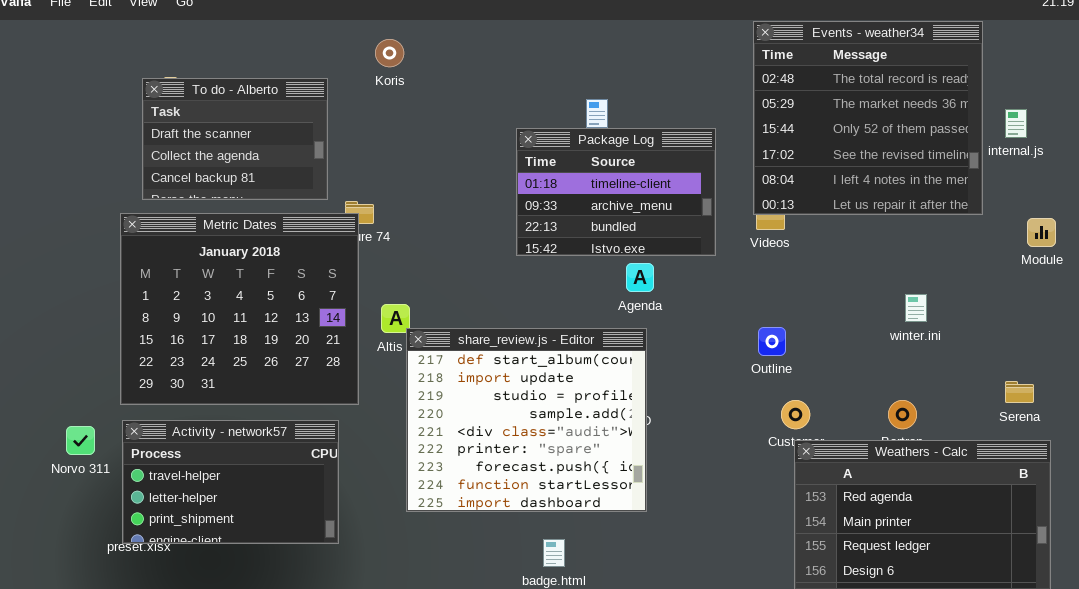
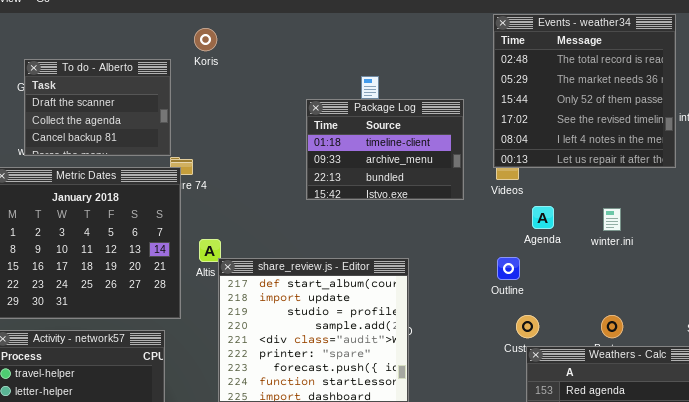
To do - Alberto: [142,78,328,200] -> [24,59,171,156], moved
Agenda: [626,263,654,292] -> [532,206,554,229], moved
winter.ini: [905,294,927,322] -> [603,208,621,231], moved

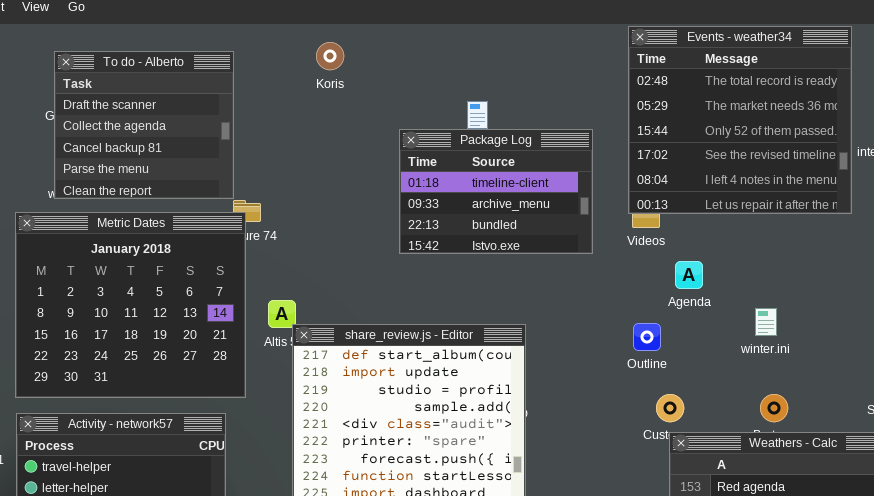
Koris: [194,28,217,51] -> [316,42,344,70], moved
To do - Alberto: [24,59,171,156] -> [54,51,234,199], resized
winter.ini: [603,208,621,231] -> [755,308,777,336], moved

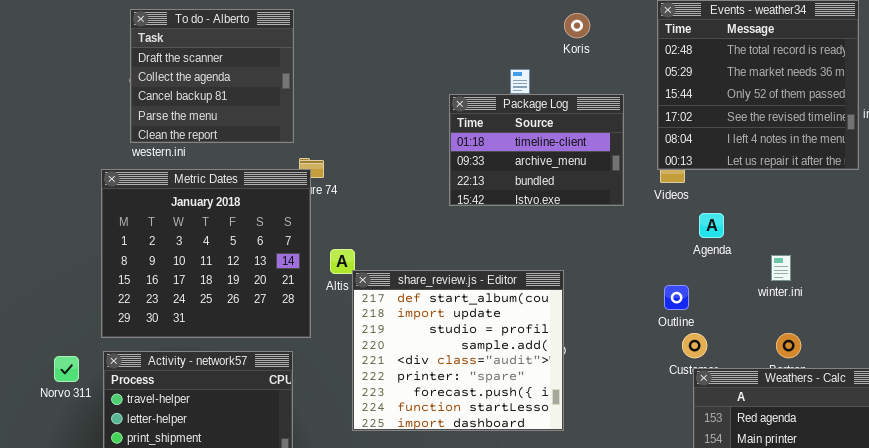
Koris: [316,42,344,70] -> [564,13,590,38], moved
To do - Alberto: [54,51,234,199] -> [130,9,294,143], moved
Outline: [633,323,661,351] -> [664,285,689,310], moved

